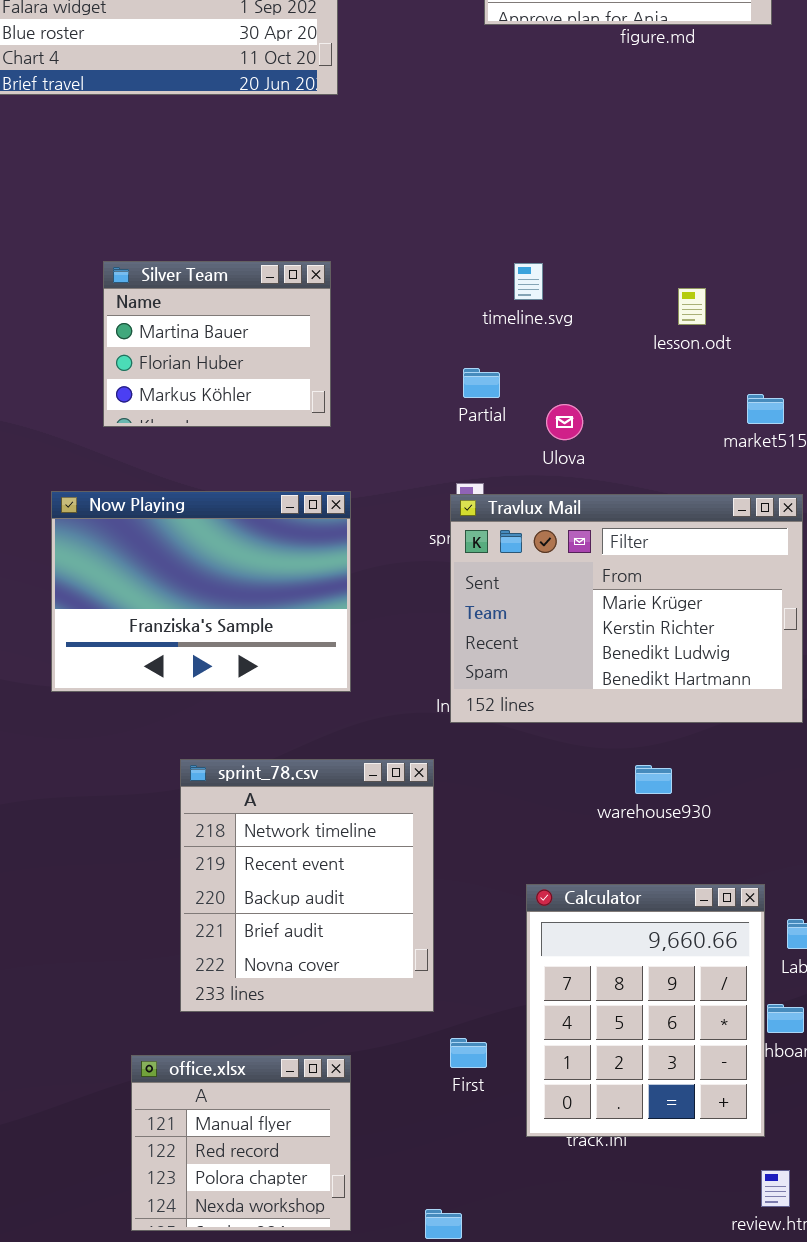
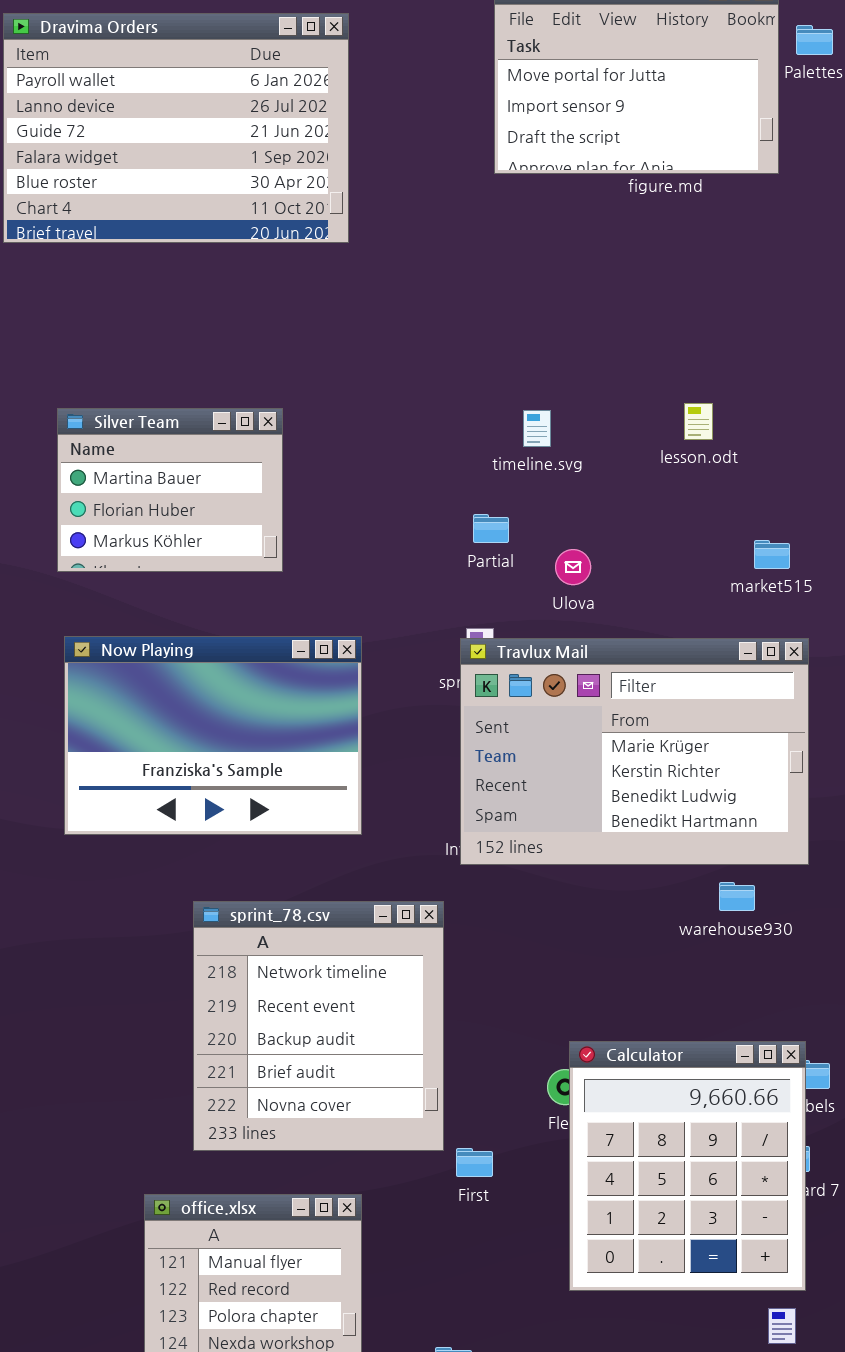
Silver Team: [103,261,331,427] -> [57,408,283,572], moved
lesson.odt: [678,288,706,325] -> [684,403,713,440], moved
warehouse930: [635,765,672,794] -> [719,882,755,911], moved
Calculator: [526,884,765,1137] -> [569,1041,806,1291], moved
First: [450,1038,487,1068] -> [456,1148,493,1177], moved

